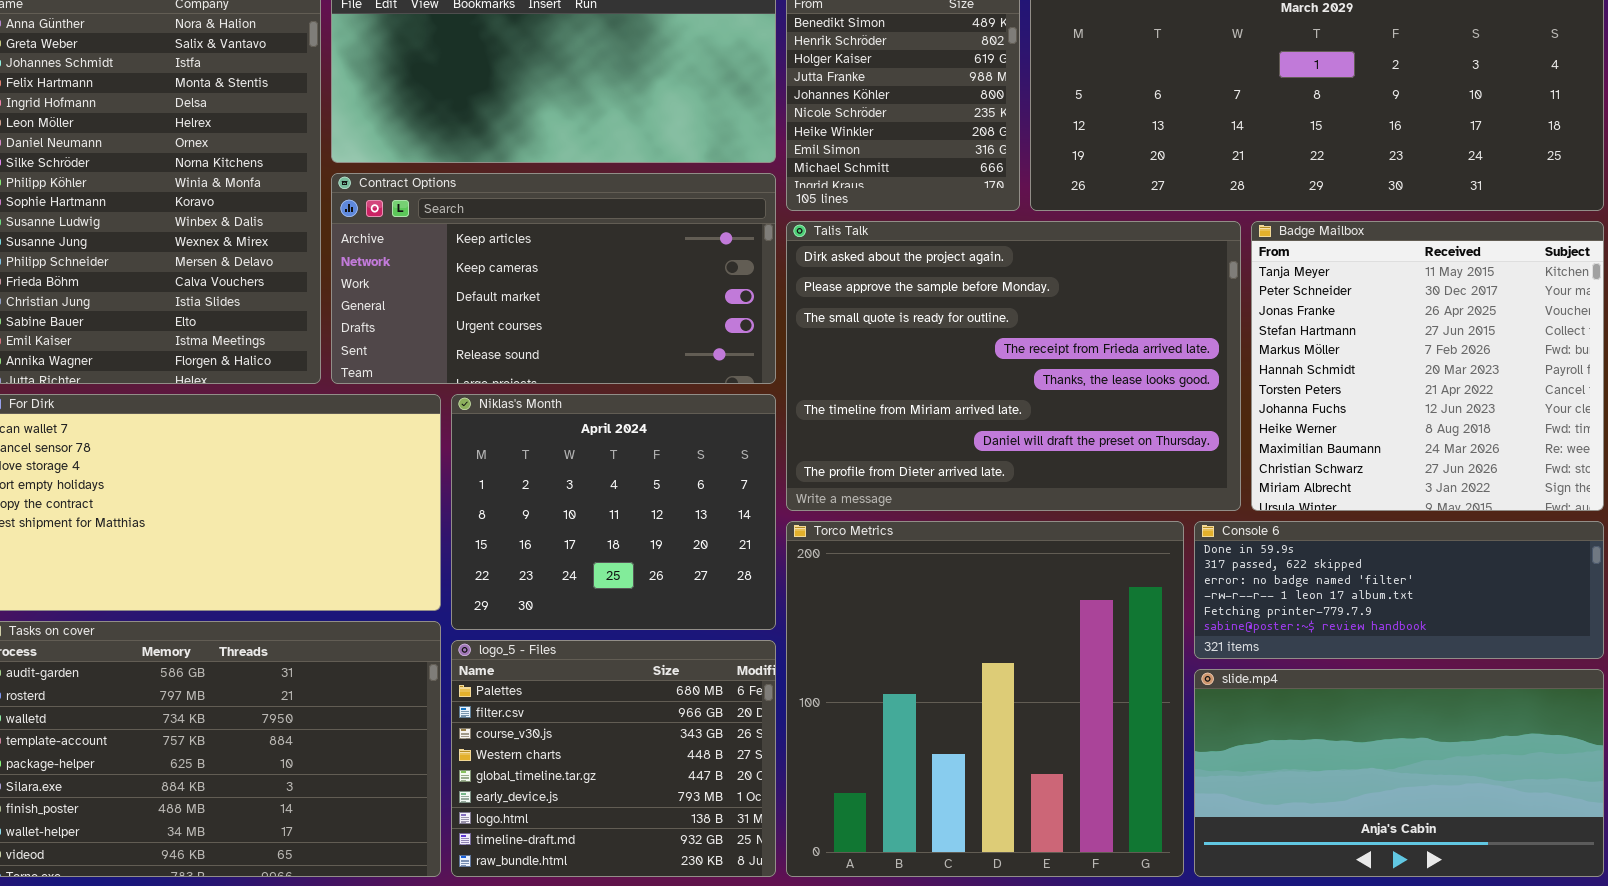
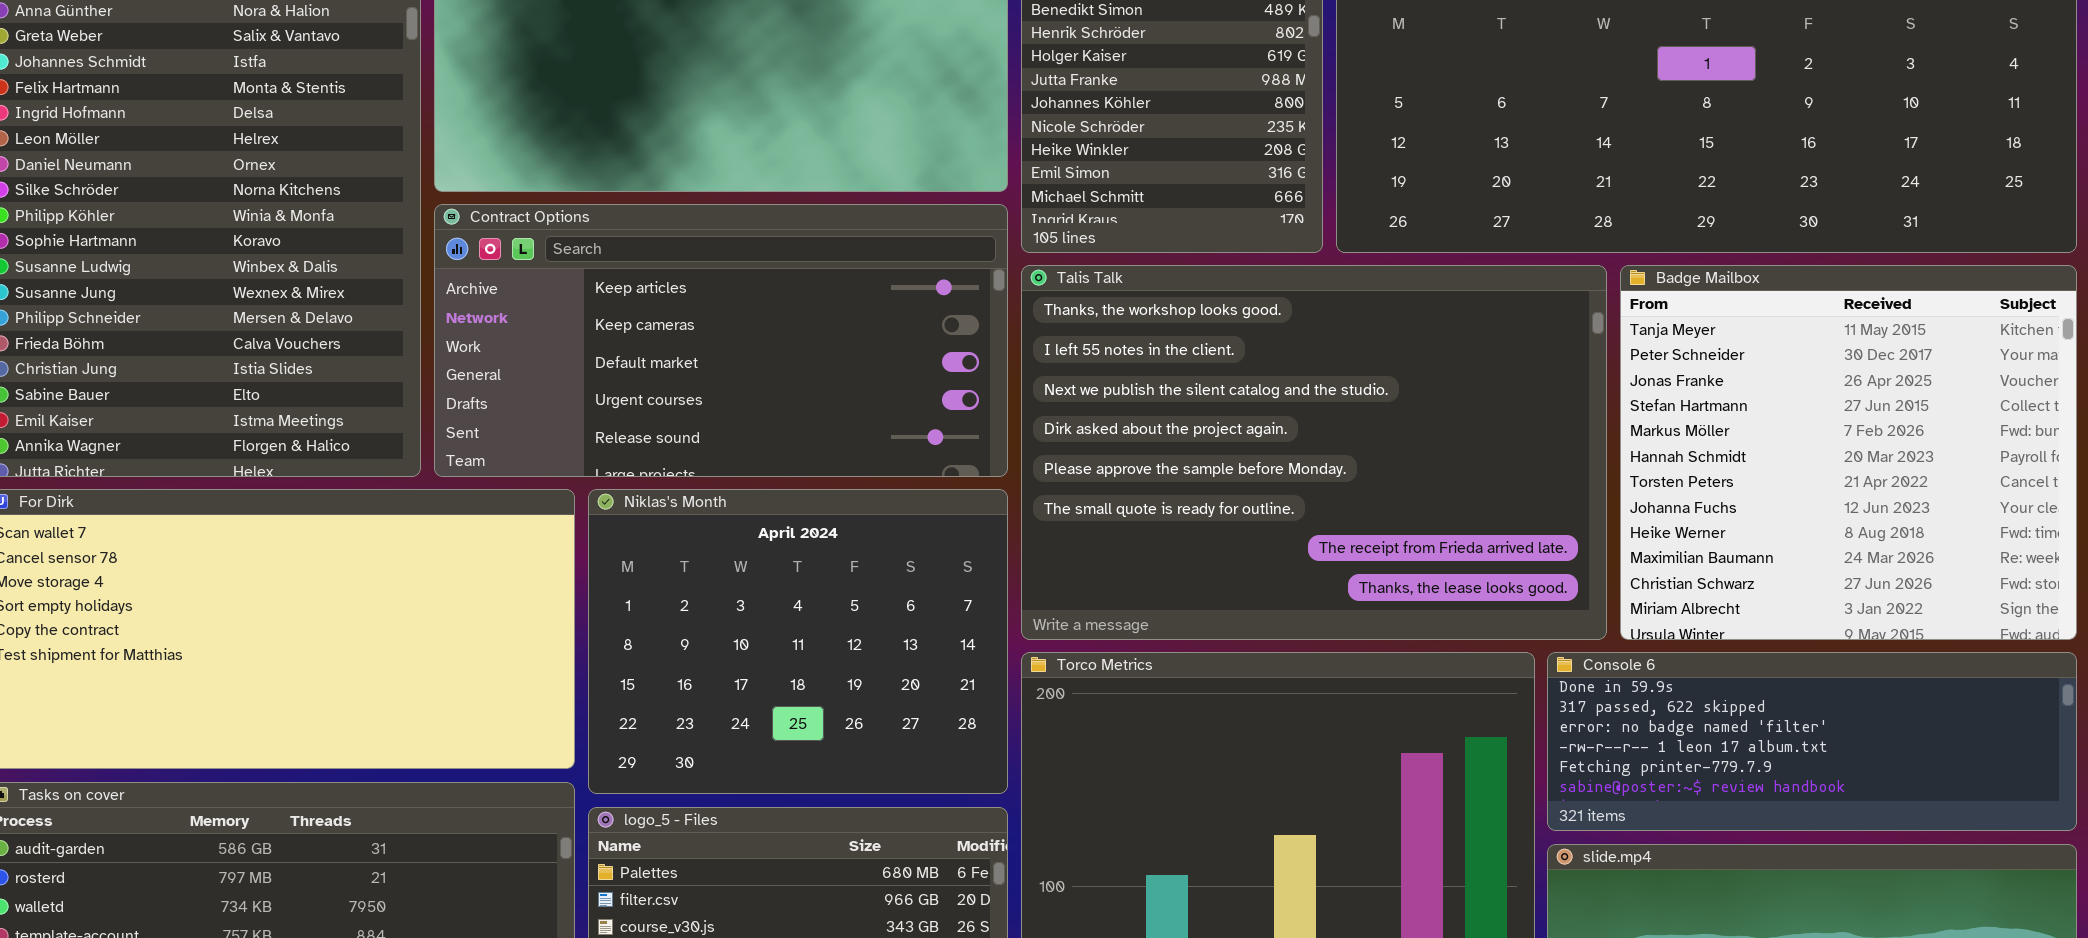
Talis Talk: [786,221,1241,511] -> [1021,265,1607,640], scrolled up 3 rows

